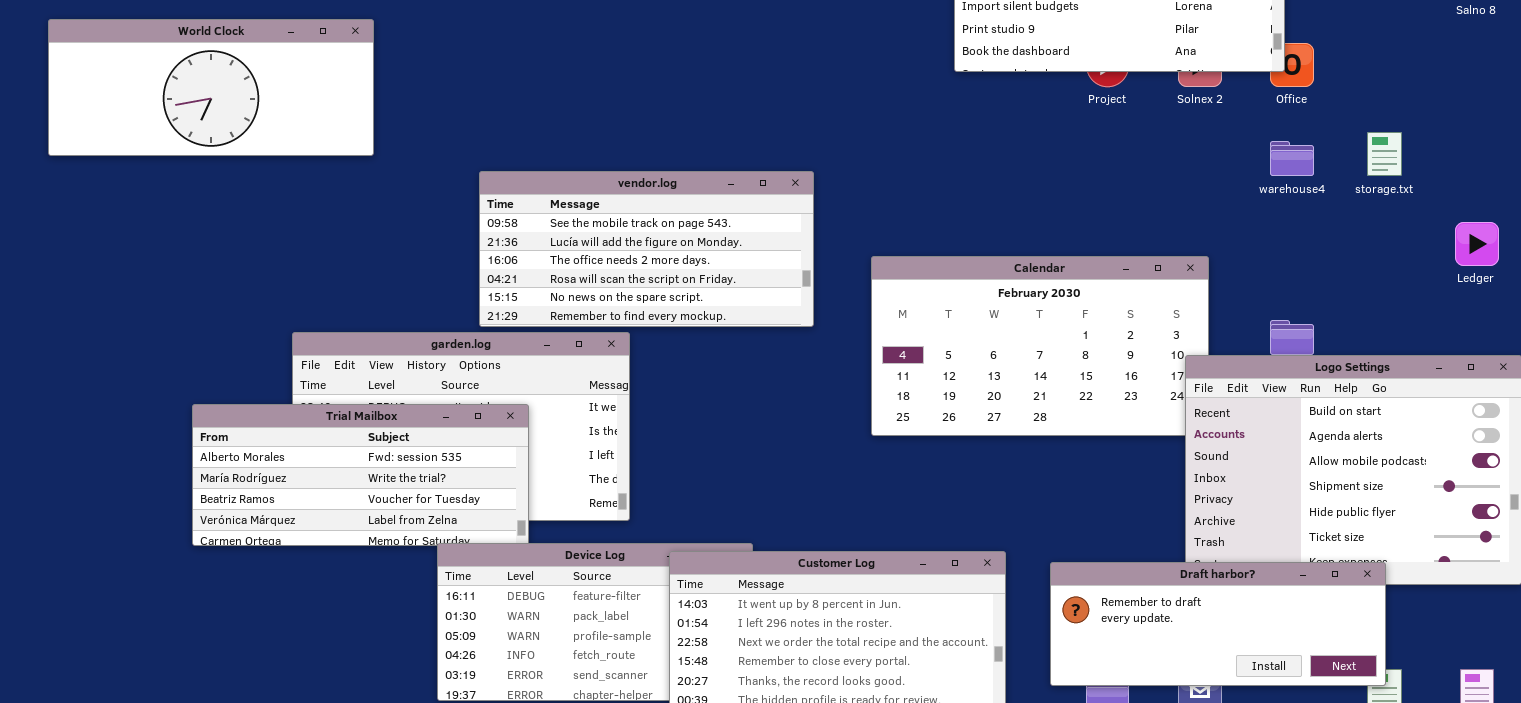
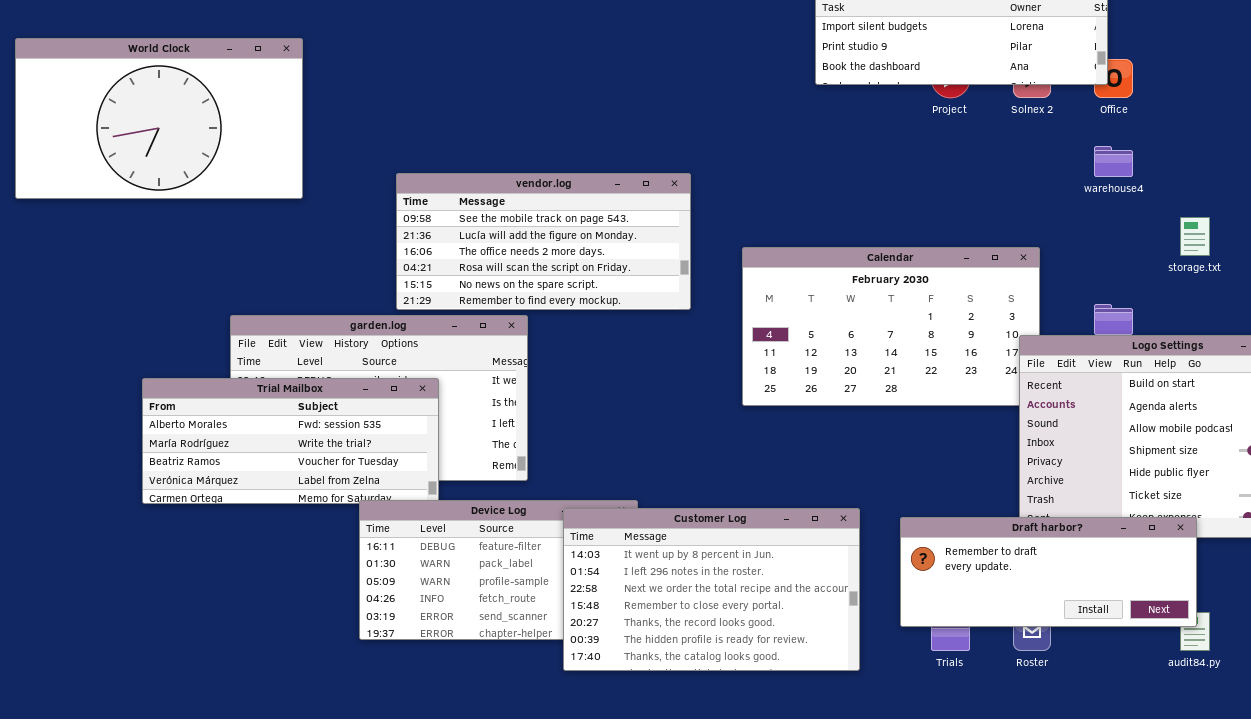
World Clock: [48,19,374,156] -> [15,38,303,199], resized
storage.txt: [1367,132,1402,176] -> [1180,217,1210,256], moved

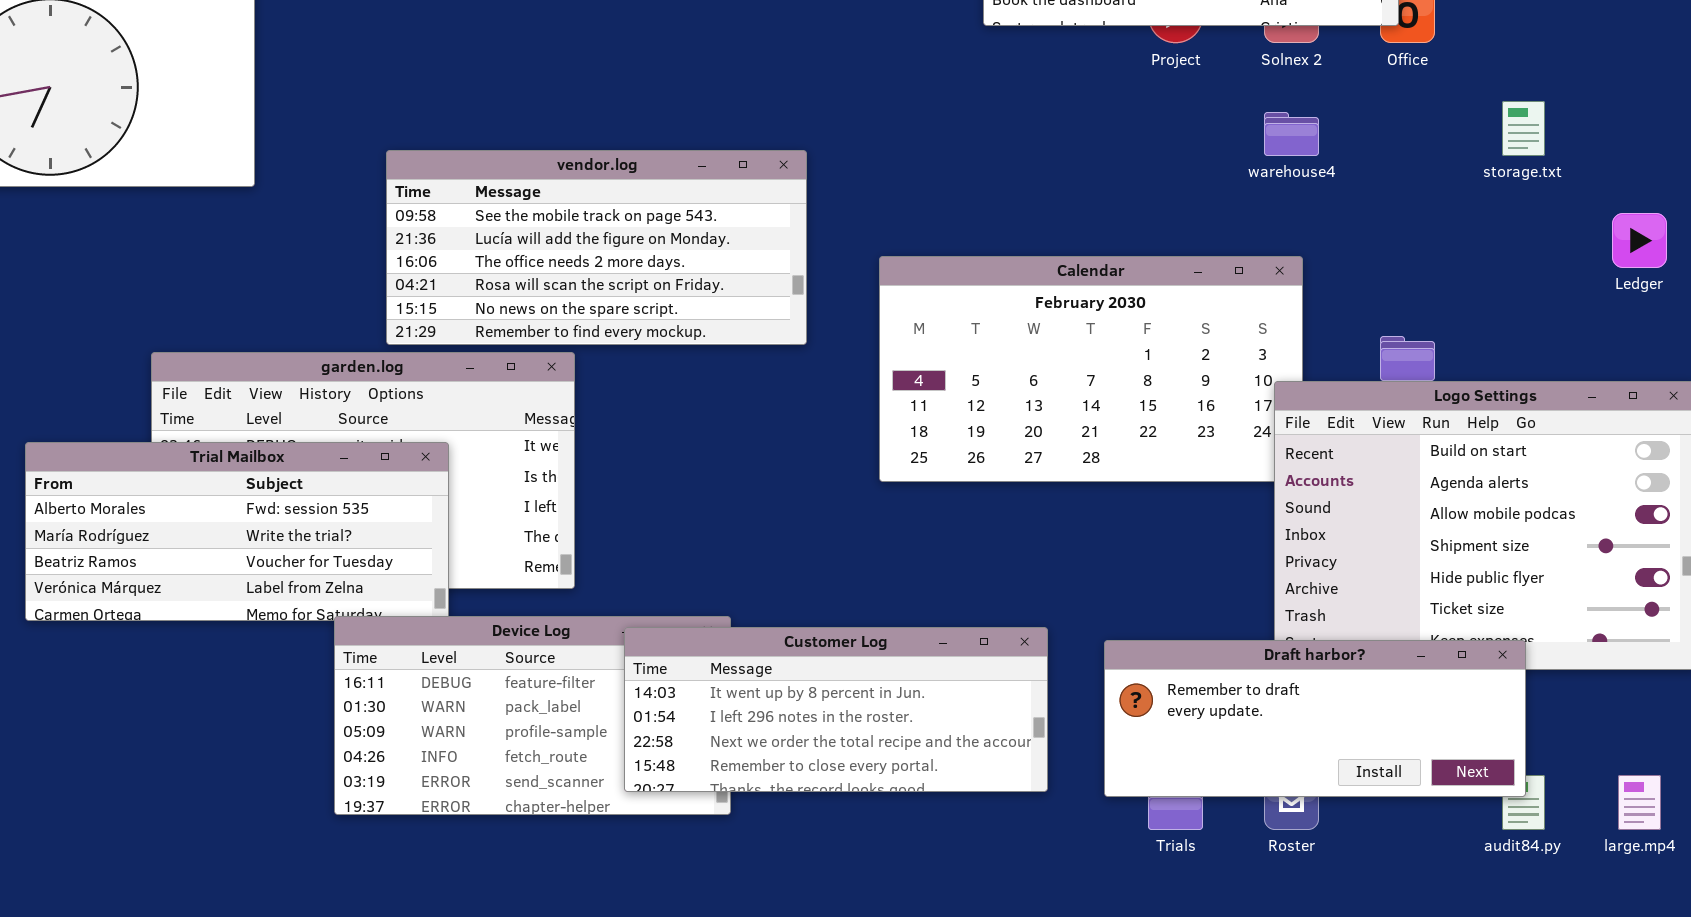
warehouse4: [1094,146,1133,177] -> [1264,112,1319,156], moved
storage.txt: [1180,217,1210,256] -> [1502,101,1545,156], moved
Customer Log: [563,508,860,671] -> [624,627,1048,792], resized

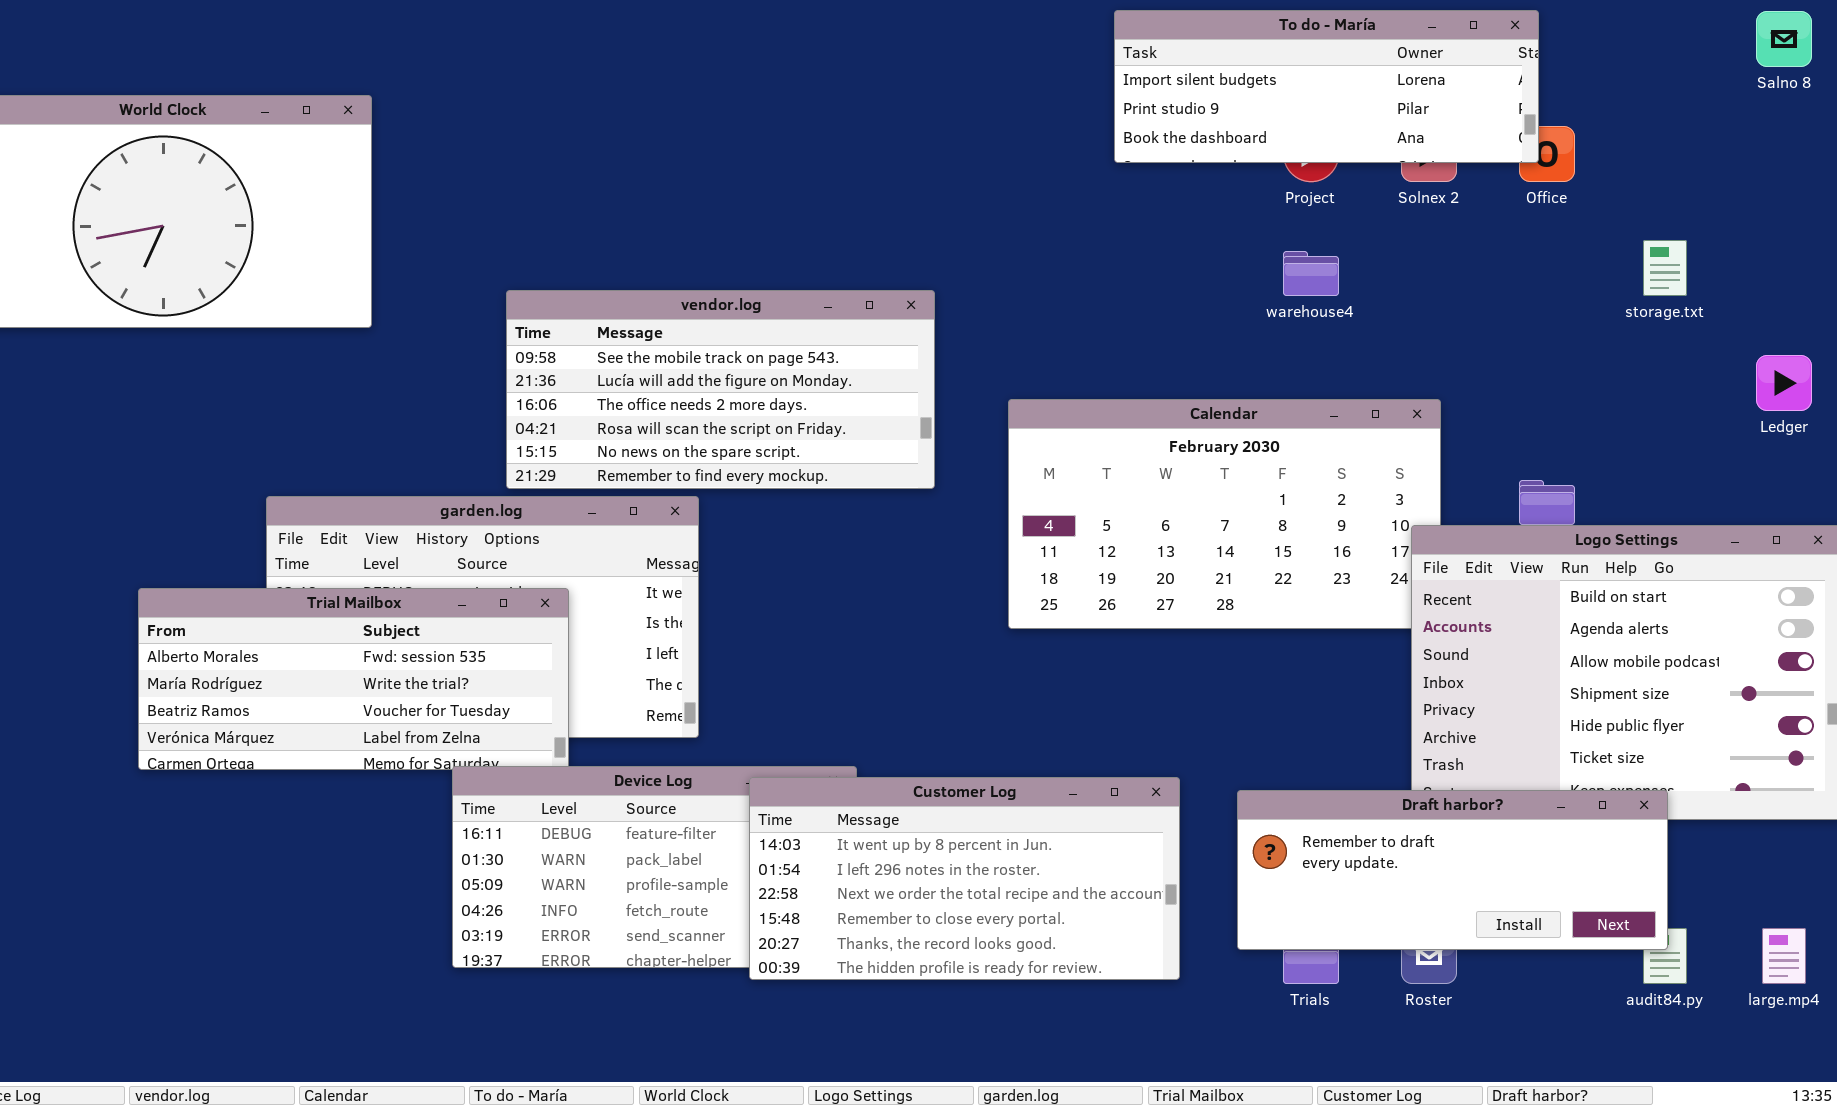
warehouse4: [1264,112,1319,156] -> [1283,251,1339,296], moved
Customer Log: [624,627,1048,792] -> [749,777,1180,980], resized

